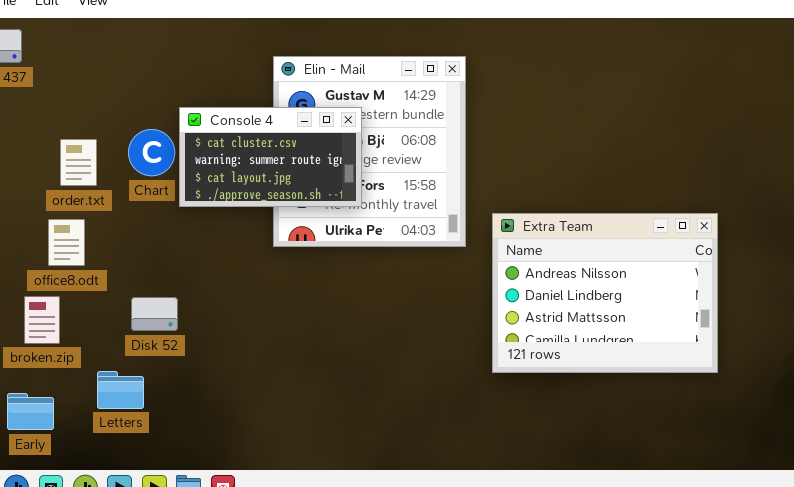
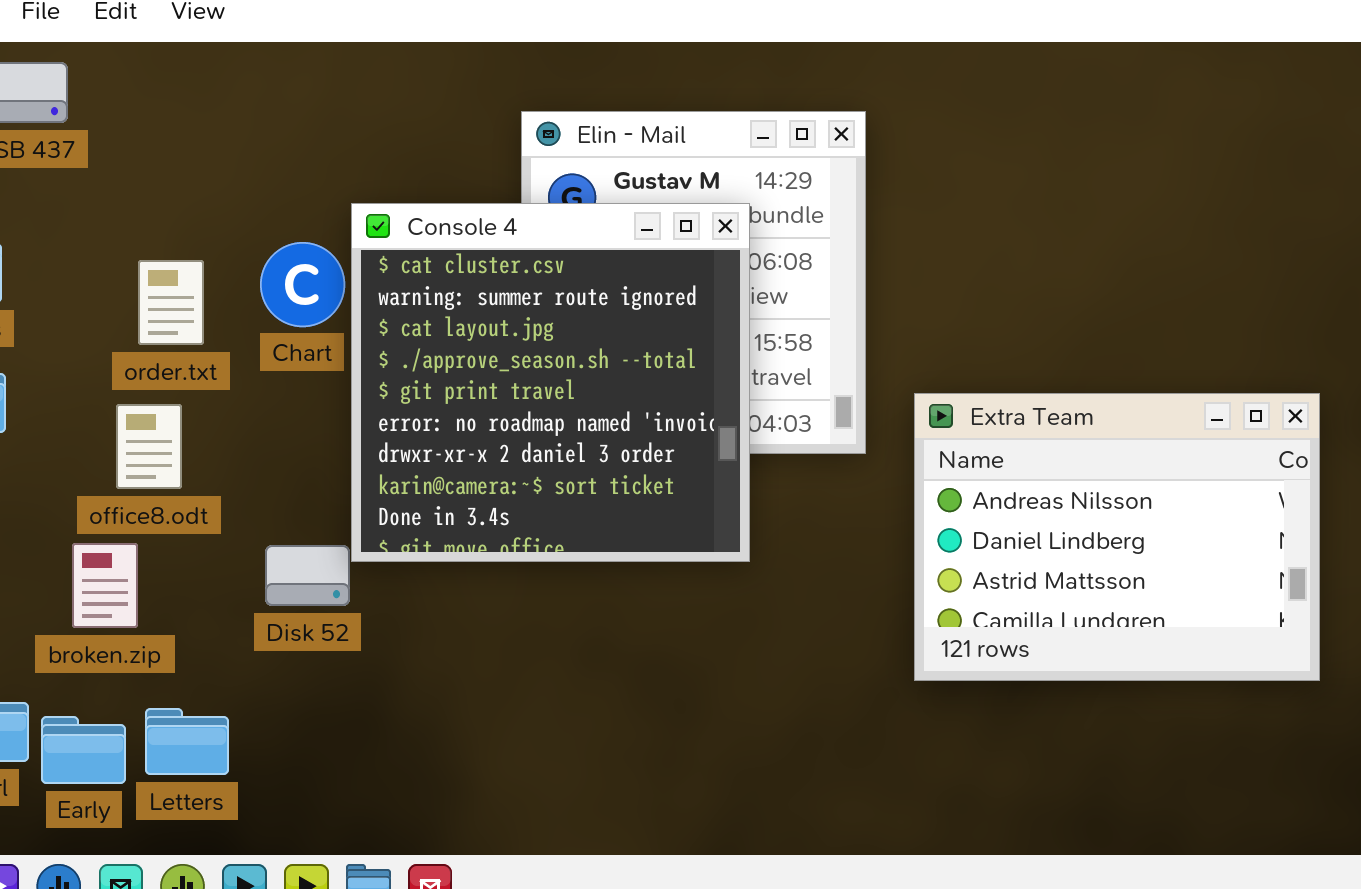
Console 4: [179,107,362,207] -> [351,203,750,562], resized
Letters: [97,371,144,409] -> [145,708,229,775], moved

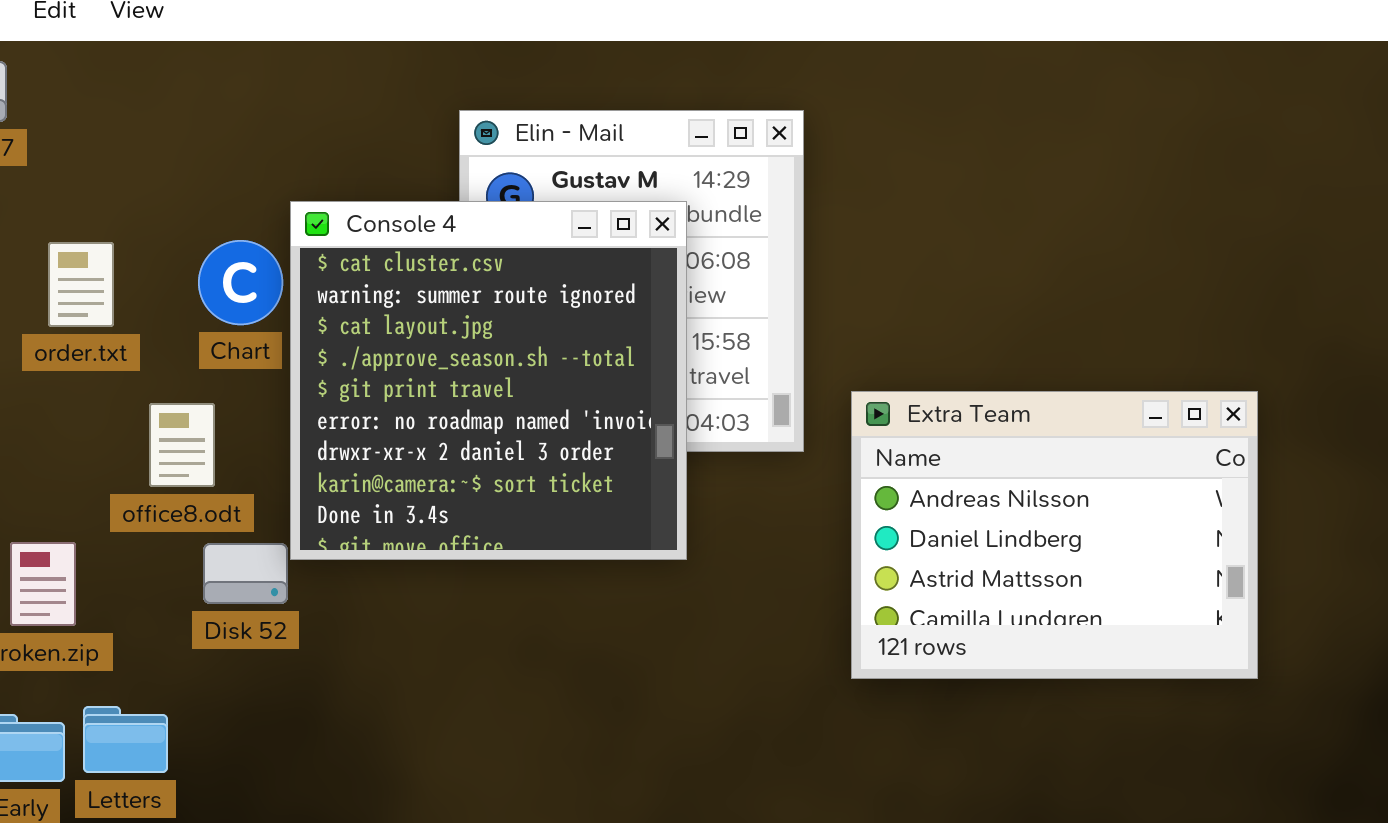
order.txt: [138,260,204,345] -> [48,242,114,327], moved
office8.odt: [116,404,182,489] -> [149,403,215,487], moved

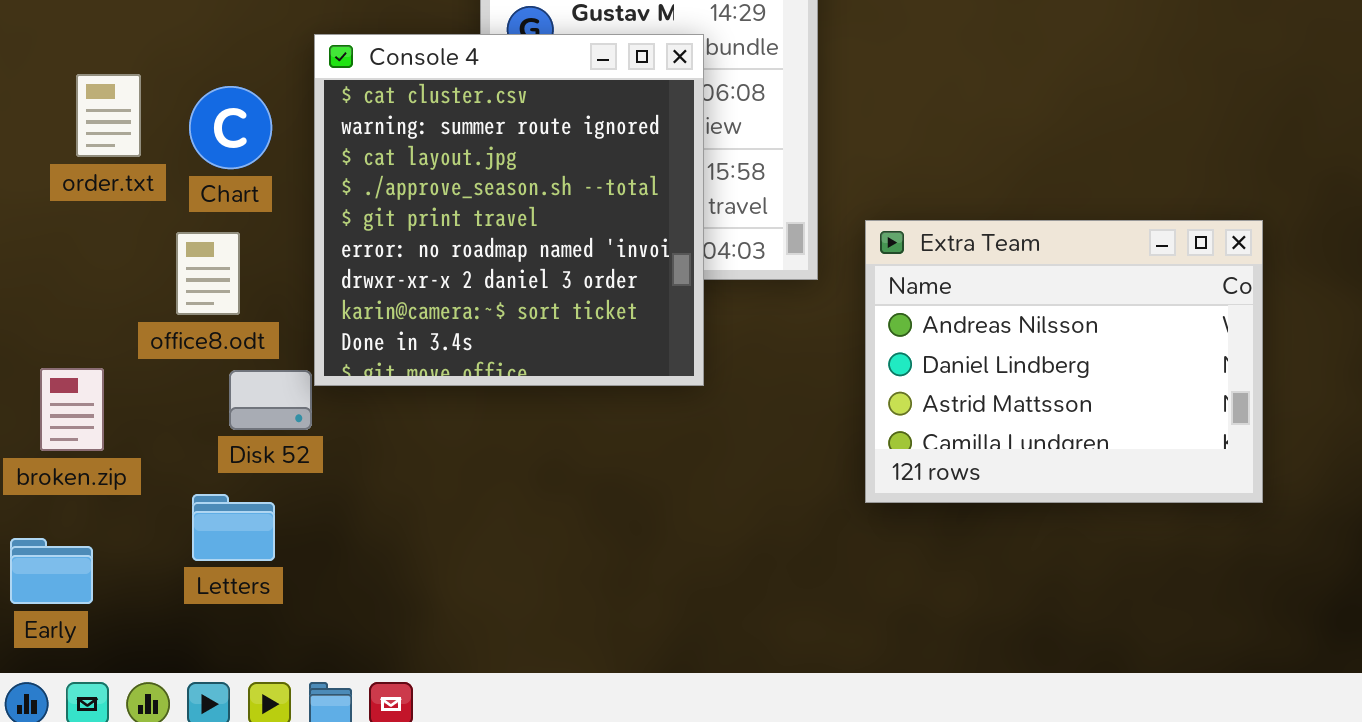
Chart: [198,240,283,325] -> [189,86,272,169], moved
Letters: [83,706,168,773] -> [192,494,275,561], moved

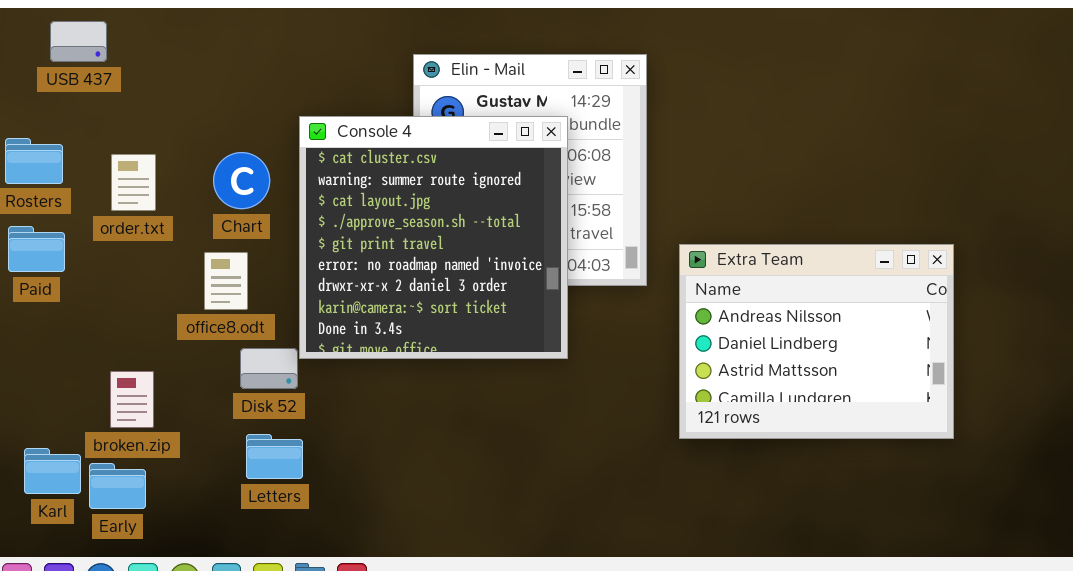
order.txt: [76,74,141,157] -> [111,154,156,211], moved
broken.zip: [40,368,104,451] -> [110,371,154,428], moved
Letters: [192,494,275,561] -> [246,434,303,479], moved

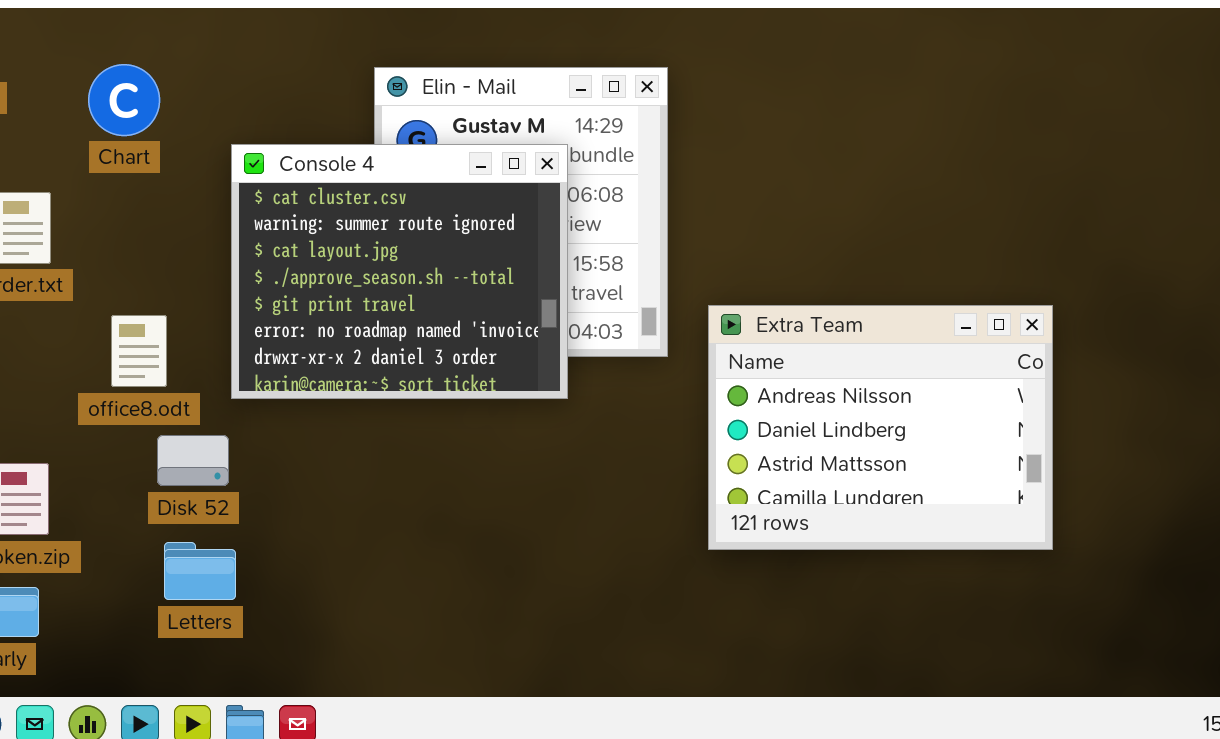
Console 4: [299,116,568,359] -> [231,144,568,399], resized
Chart: [213,152,270,209] -> [88,64,160,136], moved

